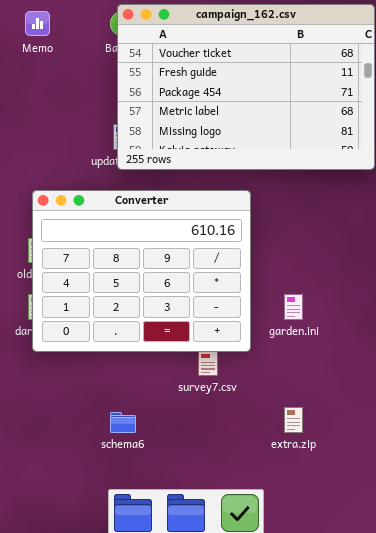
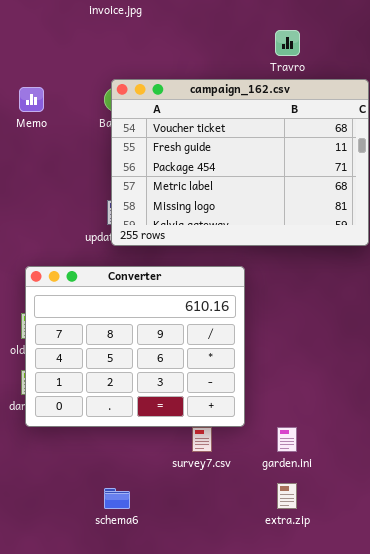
garden.ini: [284,294,303,320] -> [277,427,297,452], moved

